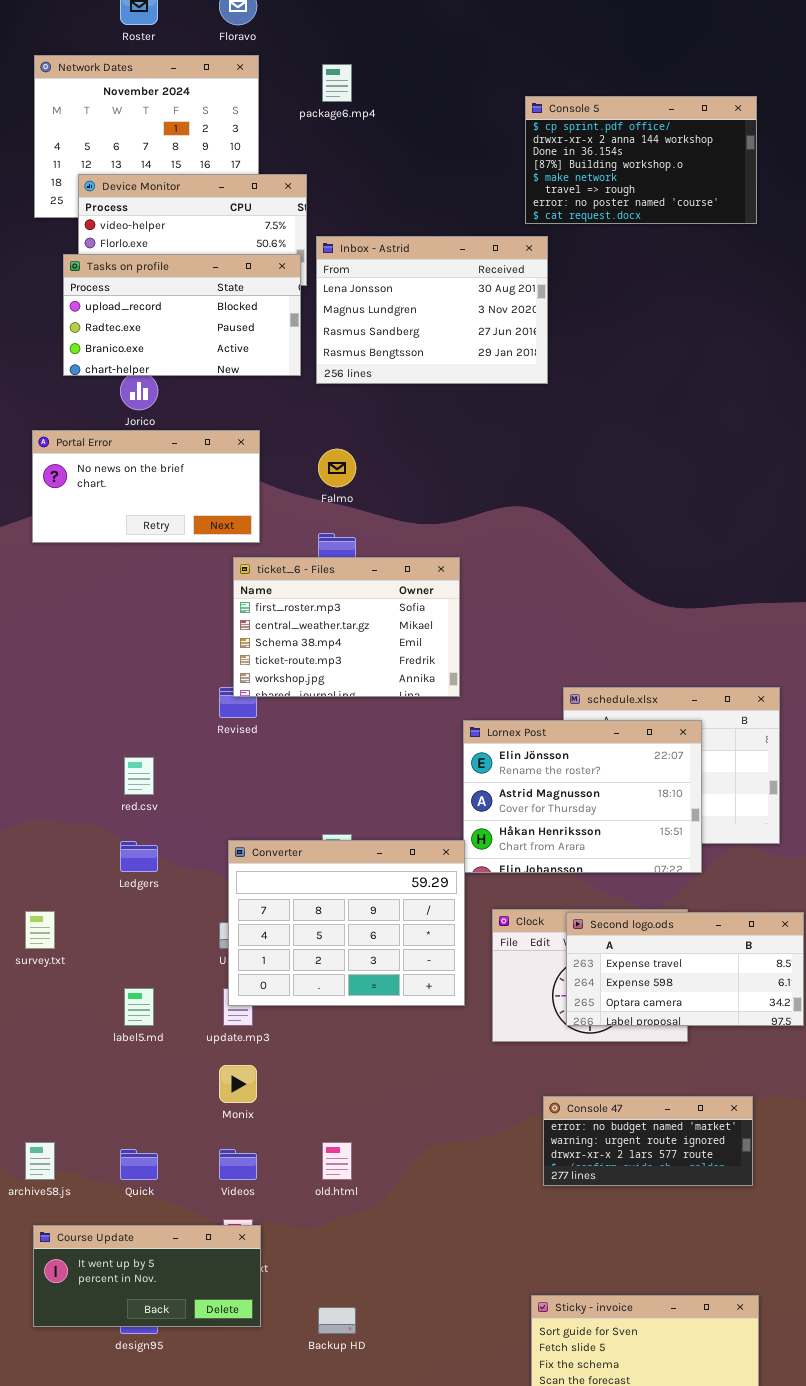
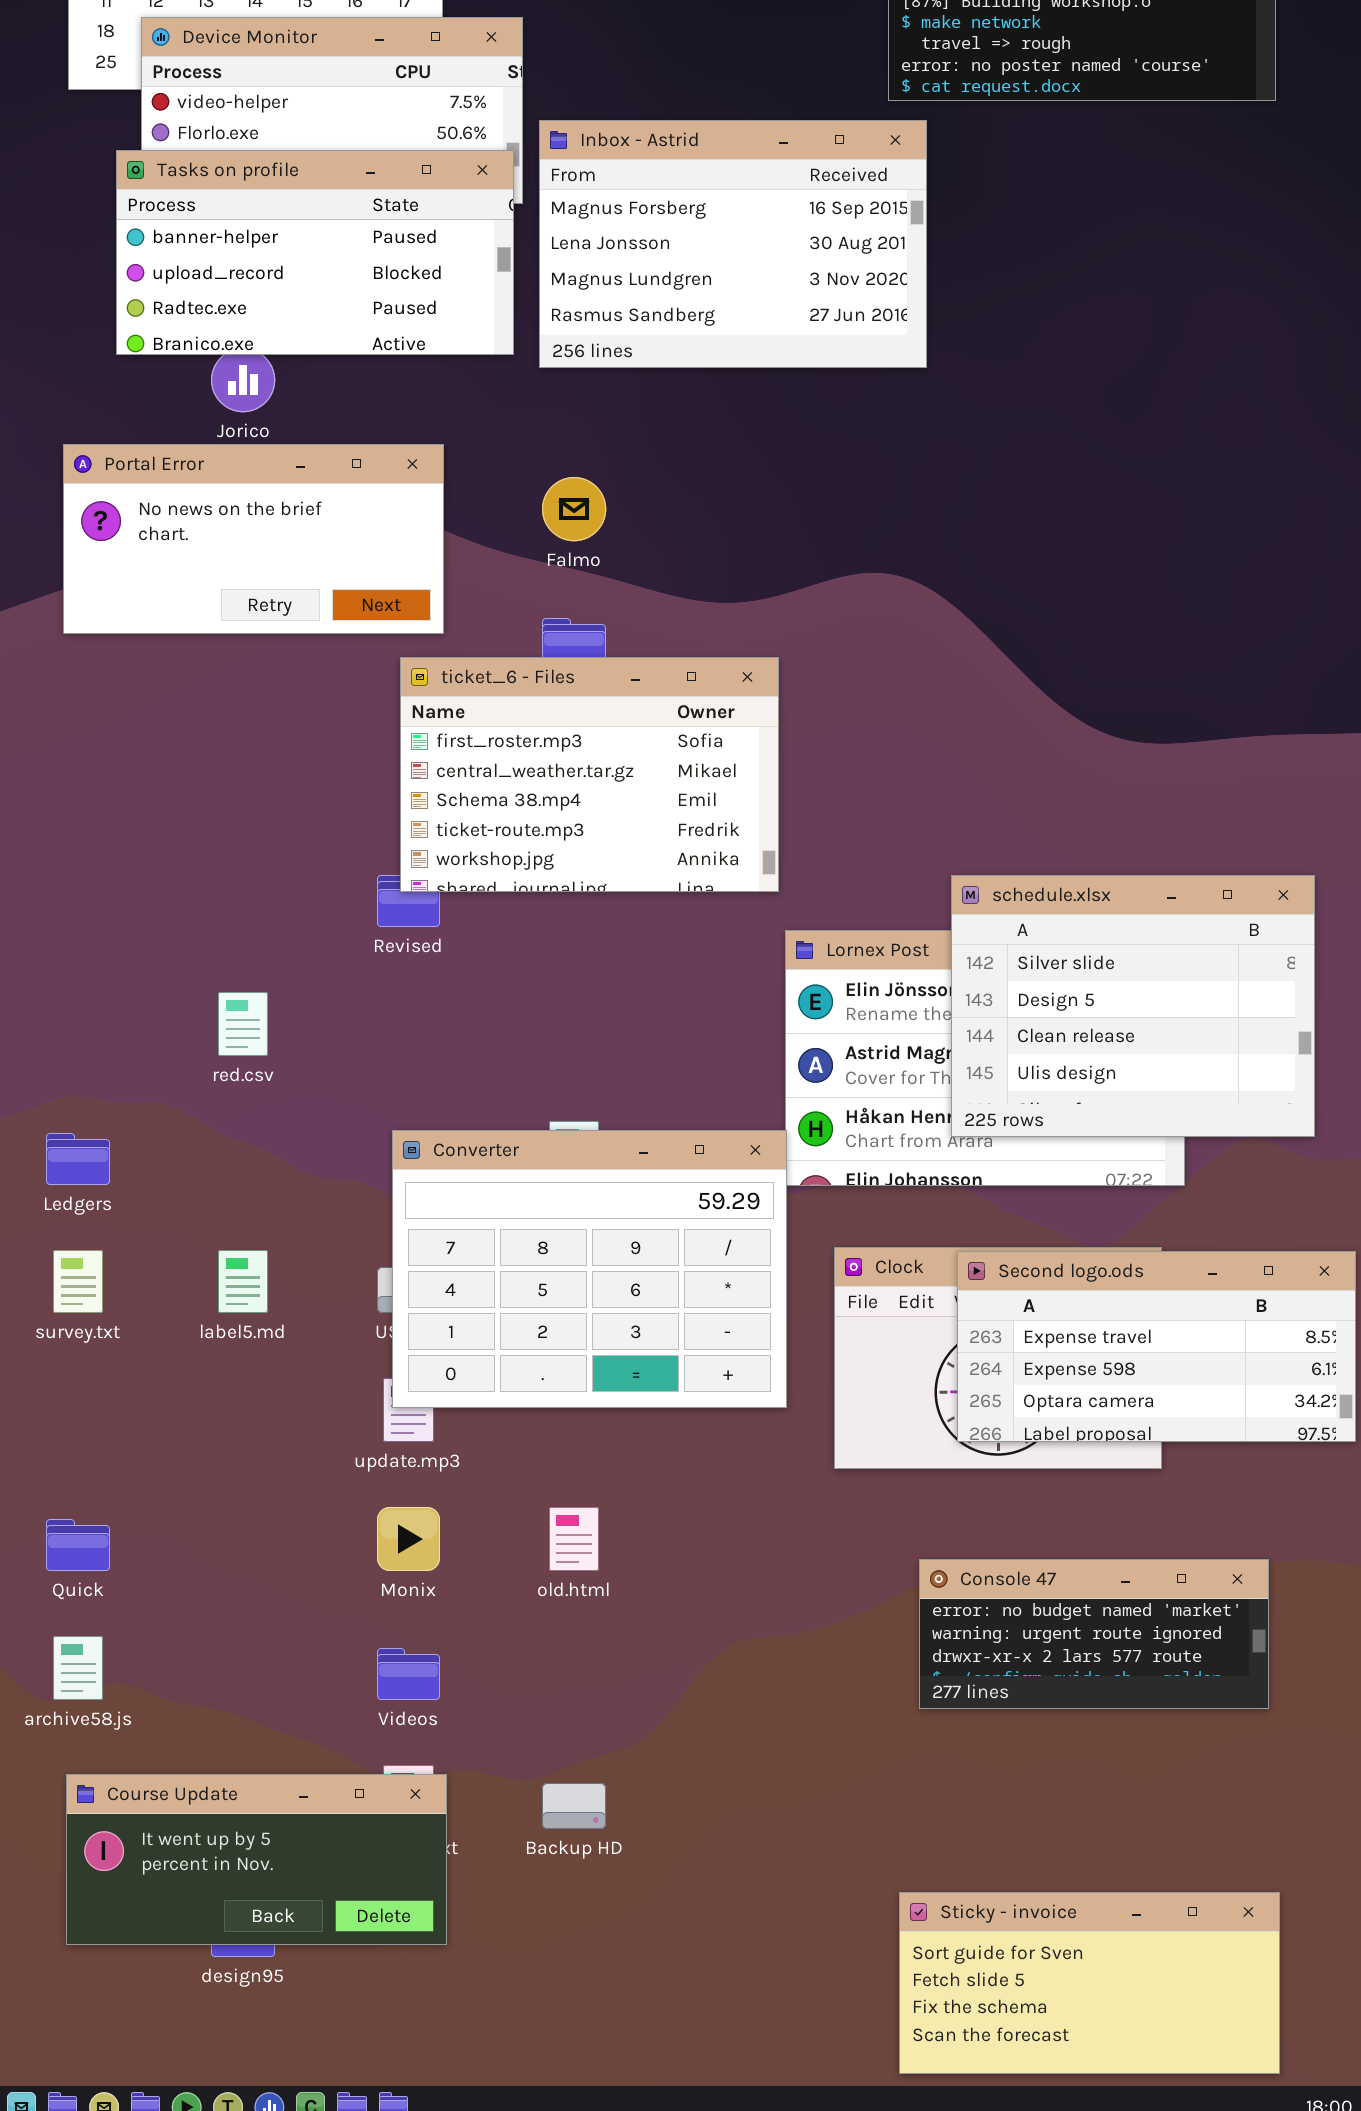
Inbox - Astrid: [316,236,548,384] -> [539,120,927,368], scrolled up 1 row
Tasks on profile: [63,254,301,376] -> [116,150,514,355], scrolled up 1 row
schedule.xlsx: [563,687,780,844] -> [951,875,1315,1137], raised
Ledgers: [120,841,158,872] -> [46,1133,110,1185], moved
label5.md: [124,988,154,1026] -> [218,1250,268,1313], moved
old.html: [322,1142,352,1180] -> [549,1507,599,1571], moved
Quick: [120,1149,158,1180] -> [46,1519,110,1571], moved
Backup HD: [318,1307,356,1334] -> [542,1783,606,1829], moved

